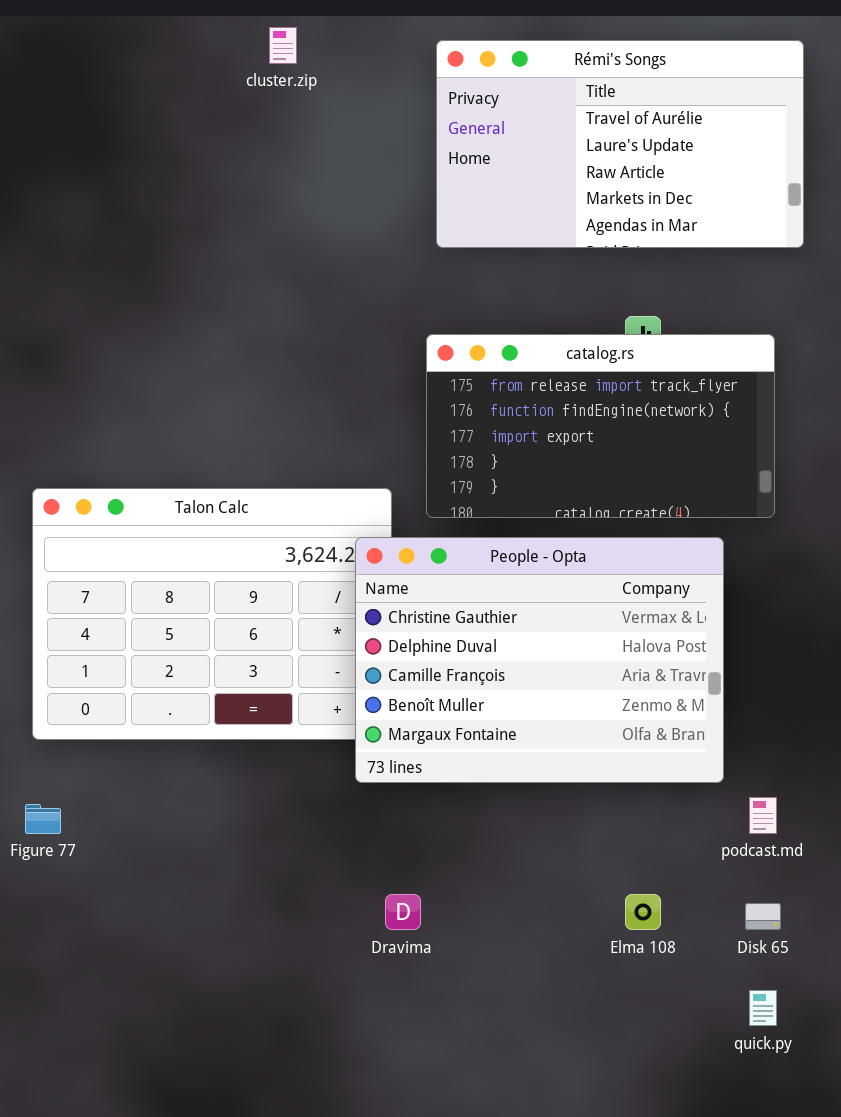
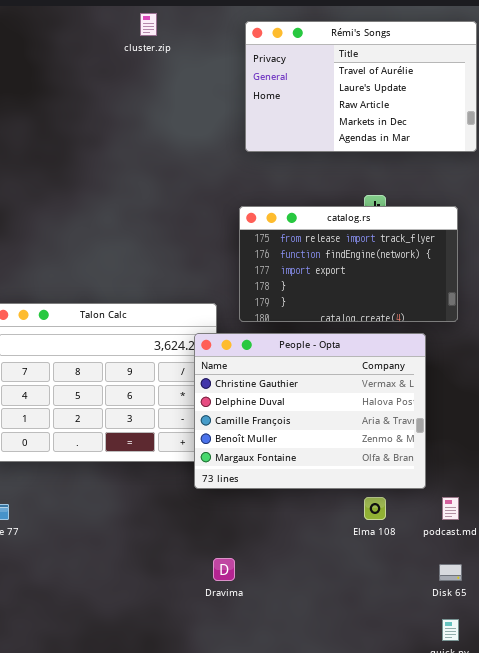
Elma 108: [625,894,661,930] -> [364,497,386,520], moved

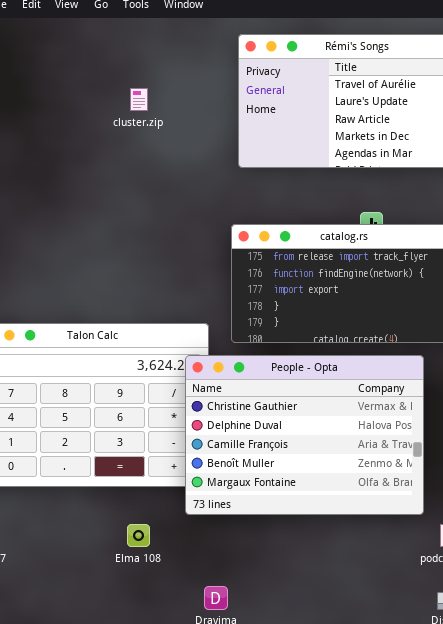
cluster.zip: [140,13,157,36] -> [130,88,148,111], moved
Elma 108: [364,497,386,520] -> [127,524,150,547], moved

